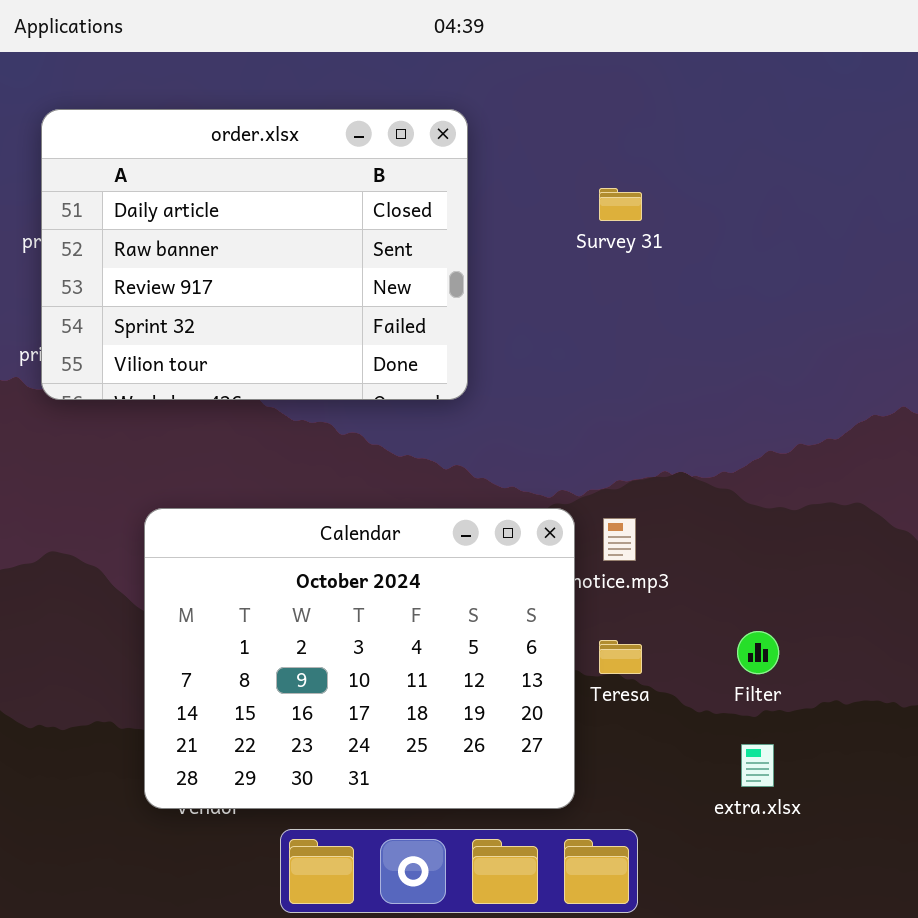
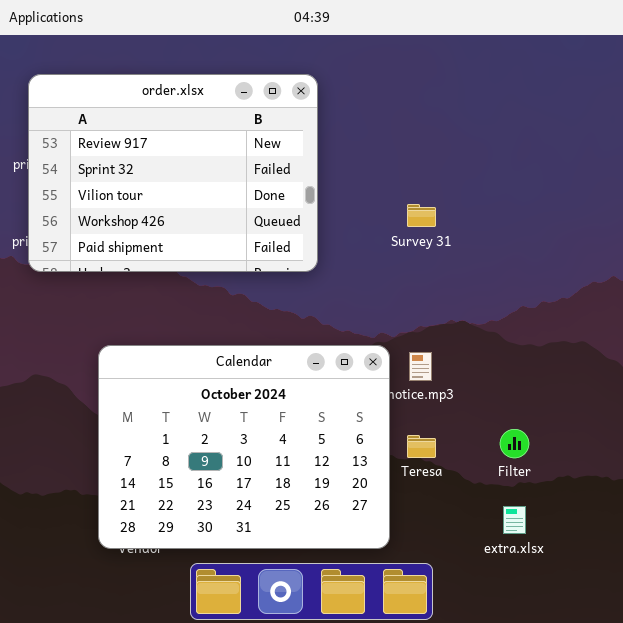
order.xlsx: [41,109,468,400] -> [28,74,318,272], scrolled down 2 rows
Survey 31: [599,188,642,221] -> [407,204,436,227], moved

